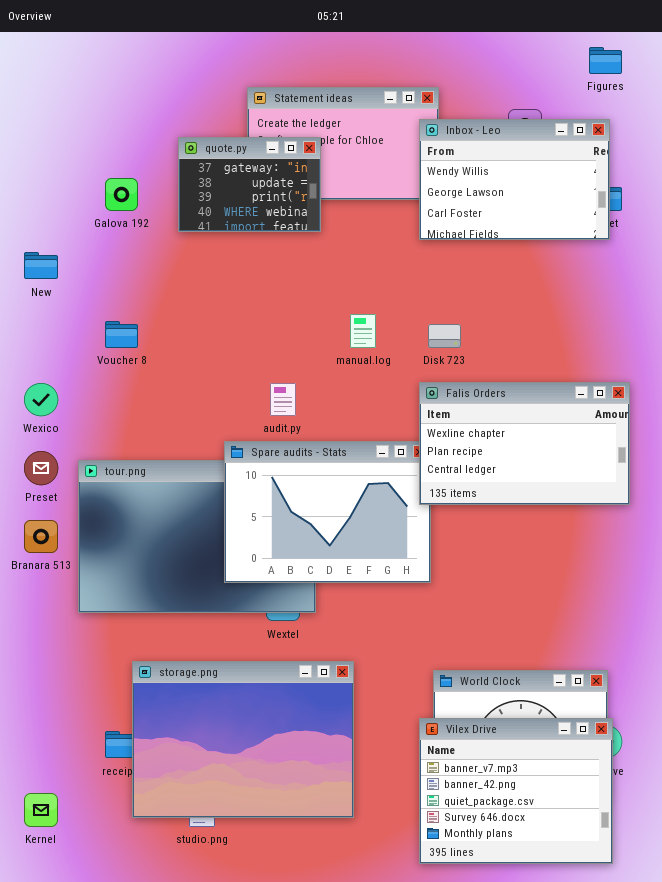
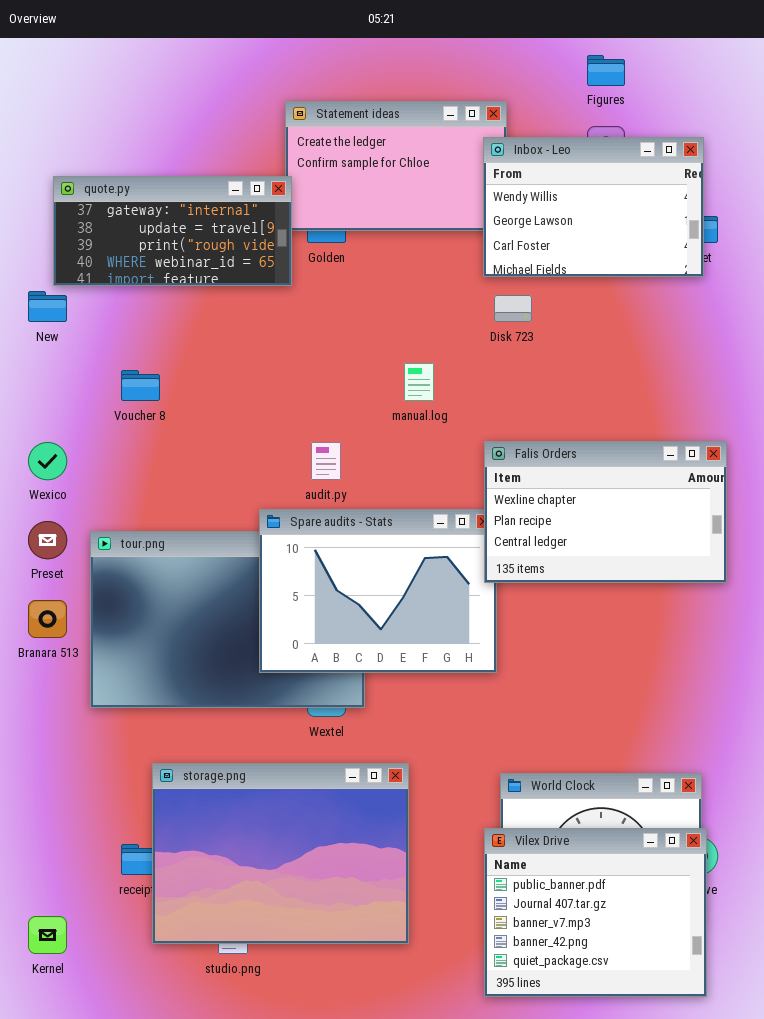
Figures: [589,47,622,74] -> [587,55,625,86], moved
quote.py: [178,137,321,232] -> [53,176,292,286], moved, resized
Disk 723: [428,324,461,348] -> [494,295,532,322], moved
Vilex Drive: [419,718,613,864] -> [484,828,707,997], scrolled up 2 rows

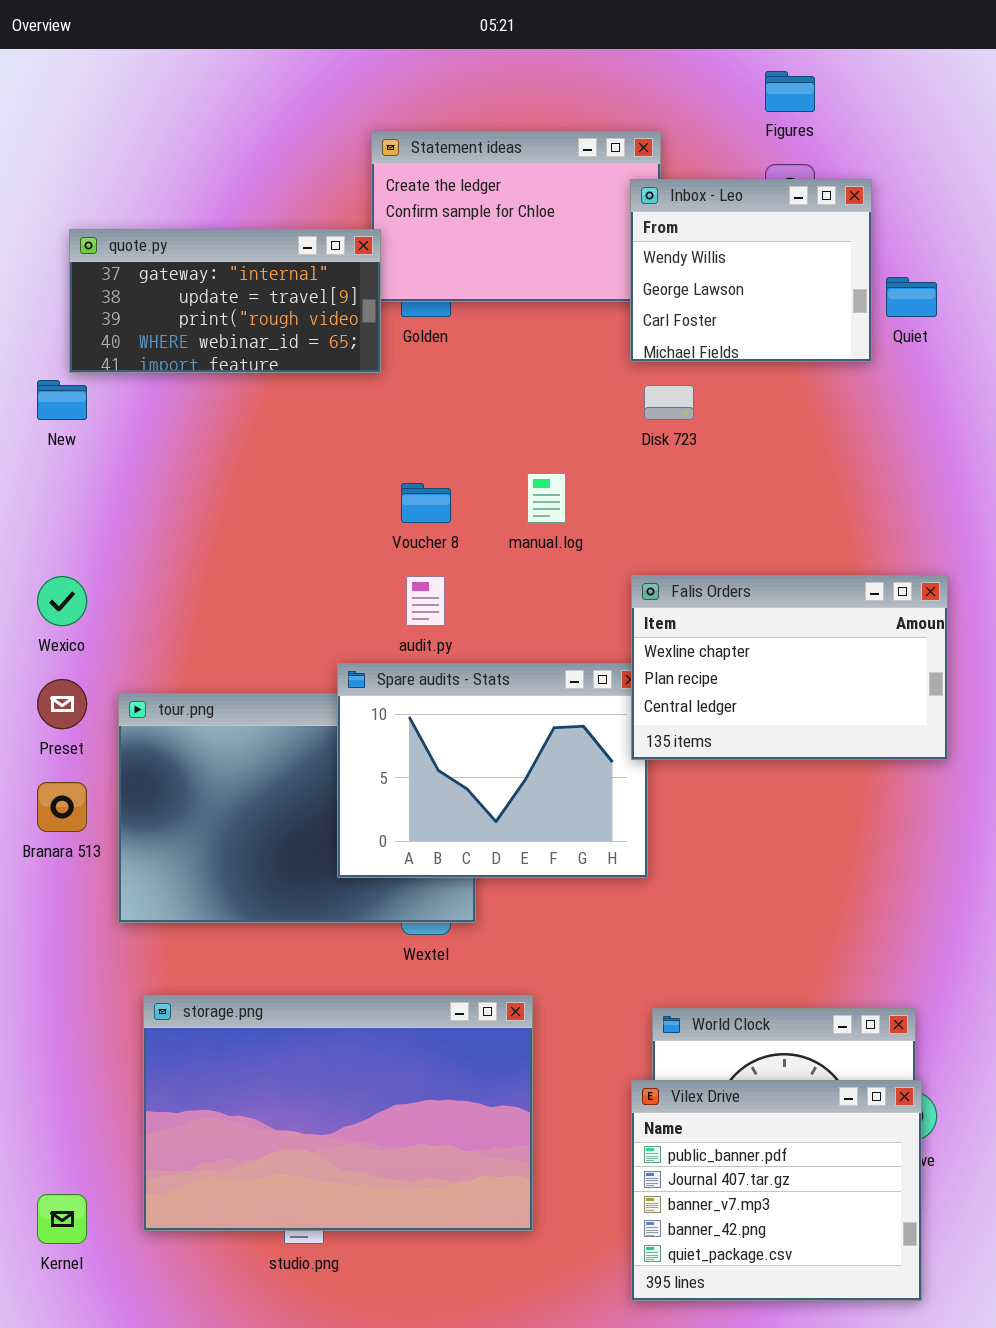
Inbox - Leo: [483,137,704,277] -> [630,179,872,362], resized
Voucher 8: [121,370,160,401] -> [401,483,451,523], moved
storage.png: [152,763,409,944] -> [143,995,533,1231], resized

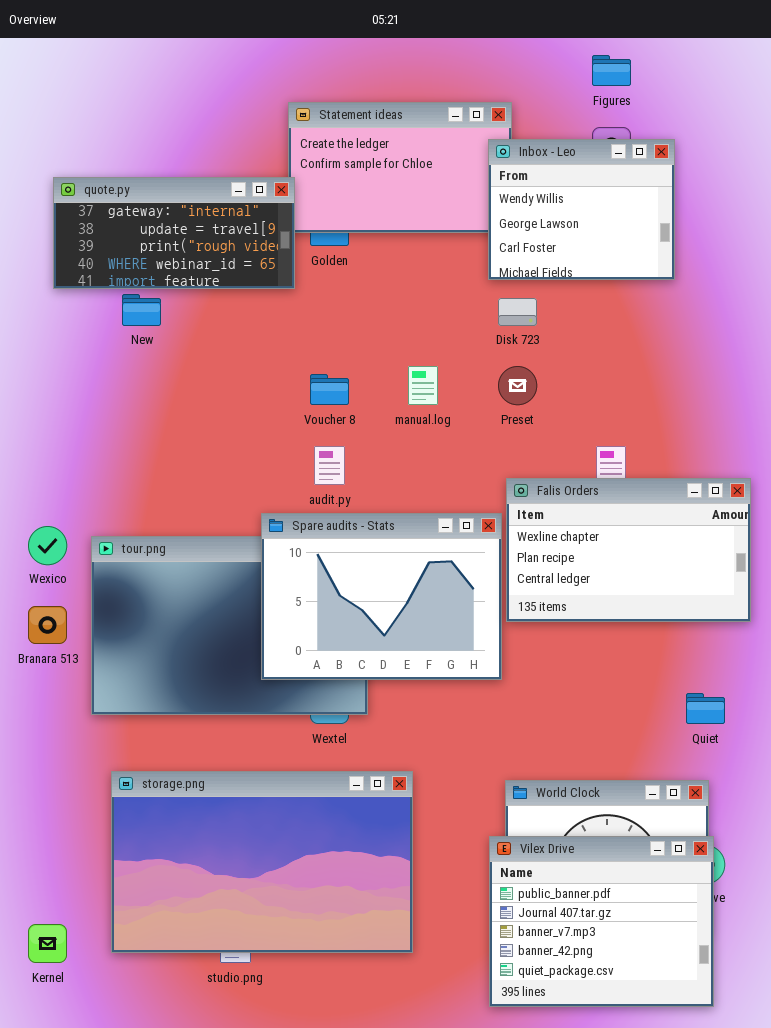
Quiet: [886,277,937,317] -> [686,693,725,724], moved
New: [37,380,87,420] -> [122,294,161,326], moved
Falis Orders: [631,575,948,760] -> [506,478,751,622], moved
Wexico: [37,576,87,626] -> [28,526,67,565], moved
Preset: [37,679,87,729] -> [498,366,537,405], moved

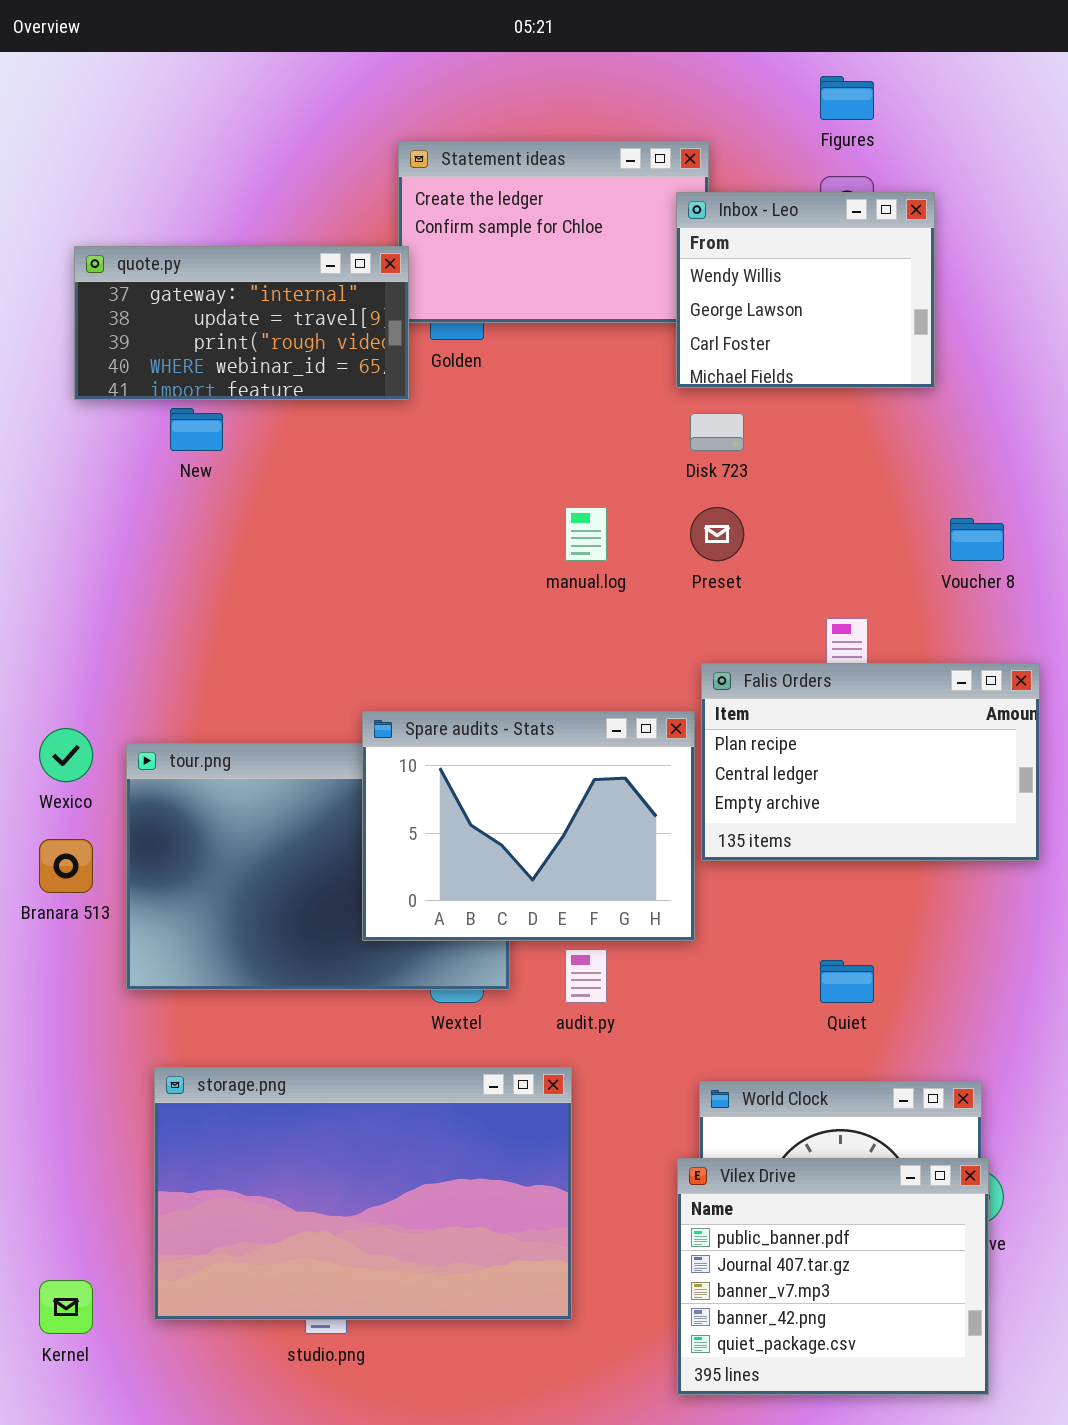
Voucher 8: [310,374,349,405] -> [950,518,1004,561], moved
audit.py: [314,446,345,485] -> [565,949,607,1003], moved
Falis Orders: [506,478,751,622] -> [701,663,1040,861], scrolled down 1 row
Quiet: [686,693,725,724] -> [820,960,874,1003], moved

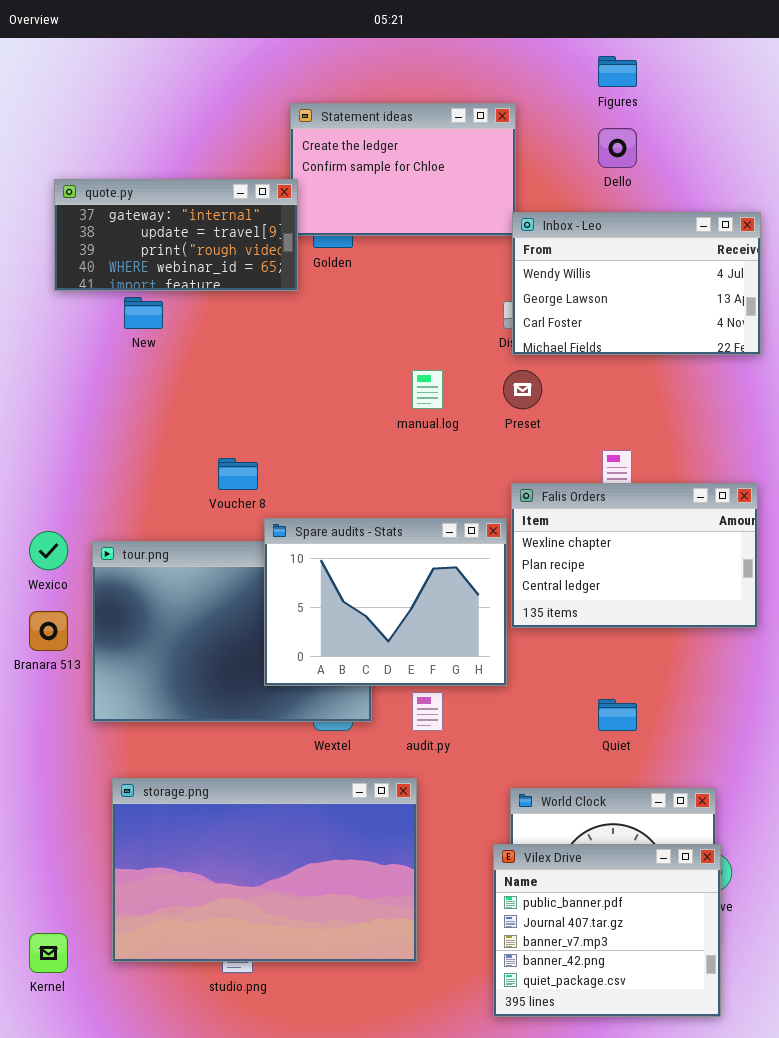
Inbox - Leo: [676,192,935,388] -> [512,212,761,355], moved, resized
Voucher 8: [950,518,1004,561] -> [218,458,258,490], moved
Falis Orders: [701,663,1040,861] -> [511,483,758,628], scrolled up 1 row

